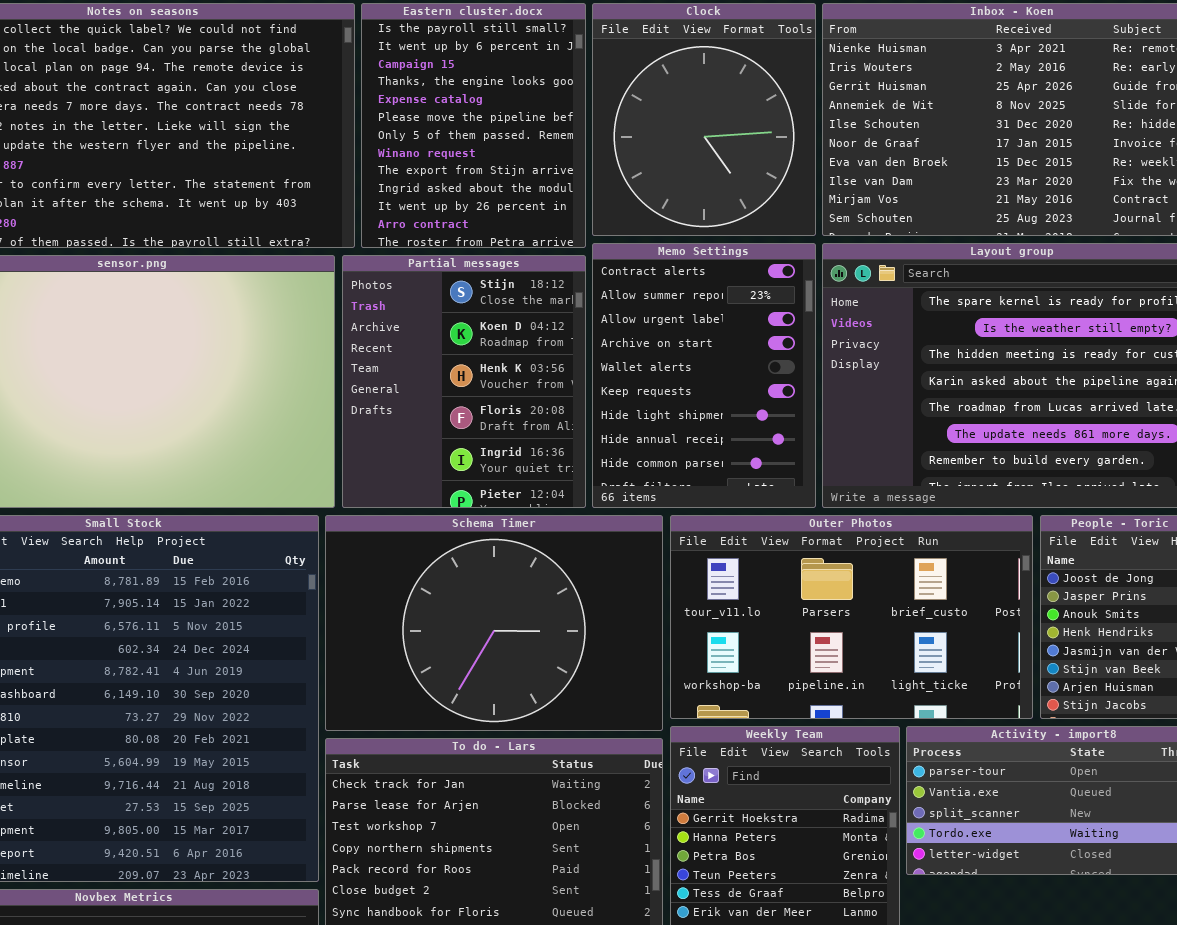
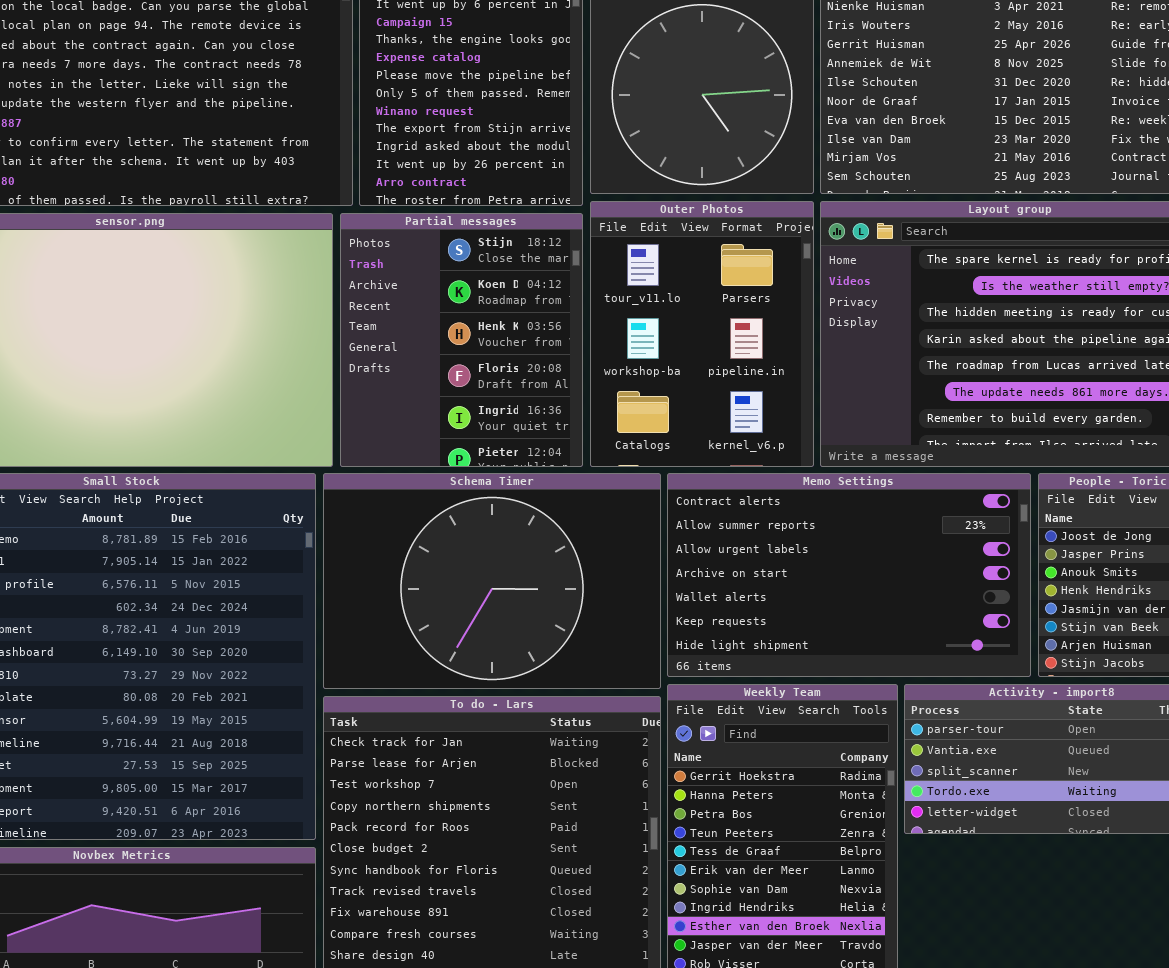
Memo Settings: [592,243,816,508] -> [667,473,1031,677], moved, resized
Outer Photos: [670,515,1033,719] -> [590,201,814,467], moved, resized

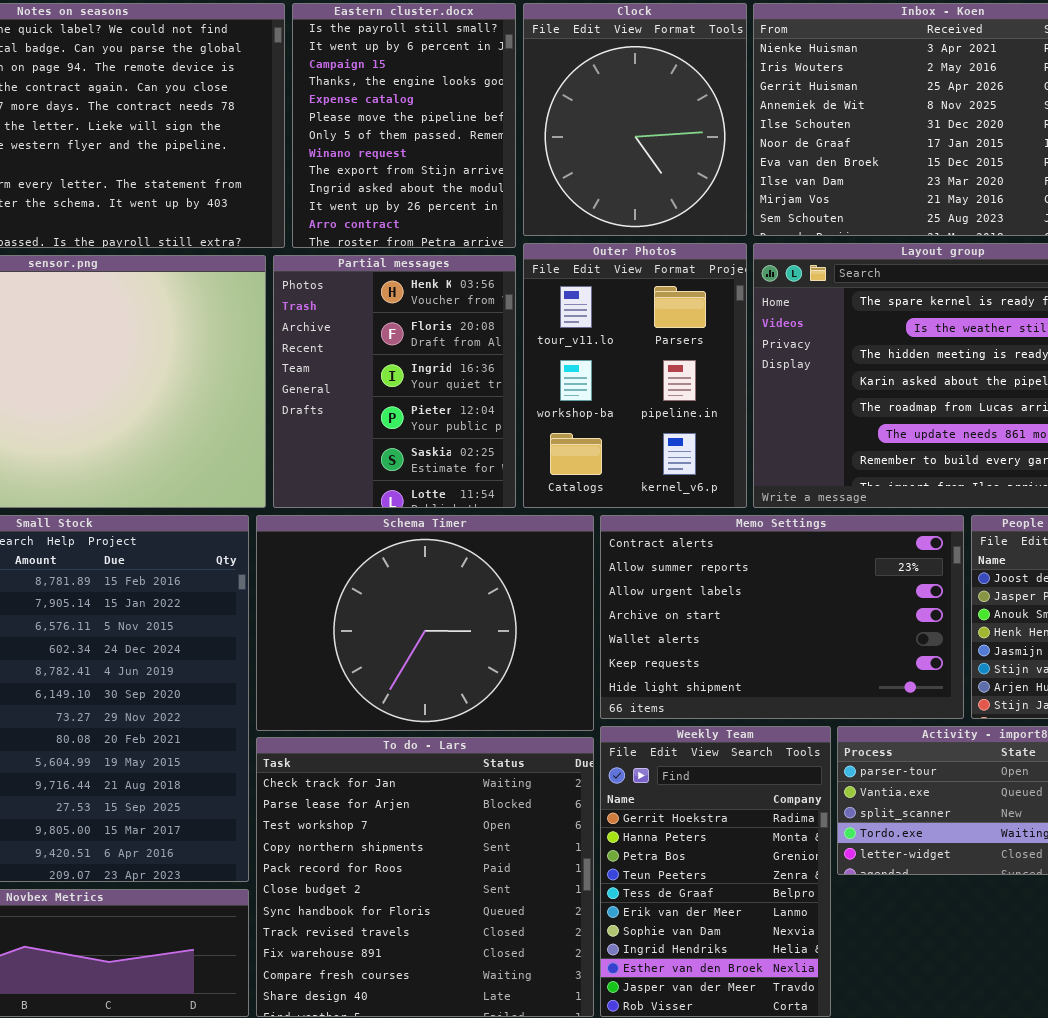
Partial messages: [340,213,583,467] -> [273,255,516,508], scrolled down 2 rows

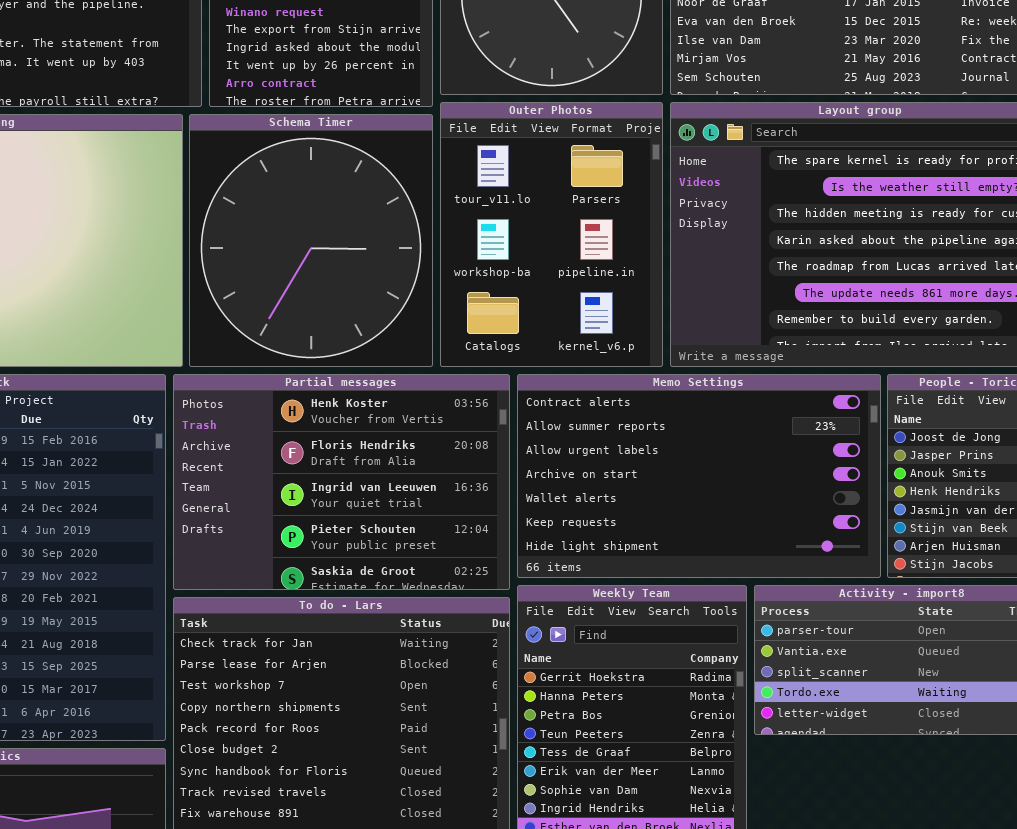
Partial messages: [273,255,516,508] -> [173,374,510,590], moved, resized
Schema Timer: [256,515,594,731] -> [189,114,433,367], moved, resized

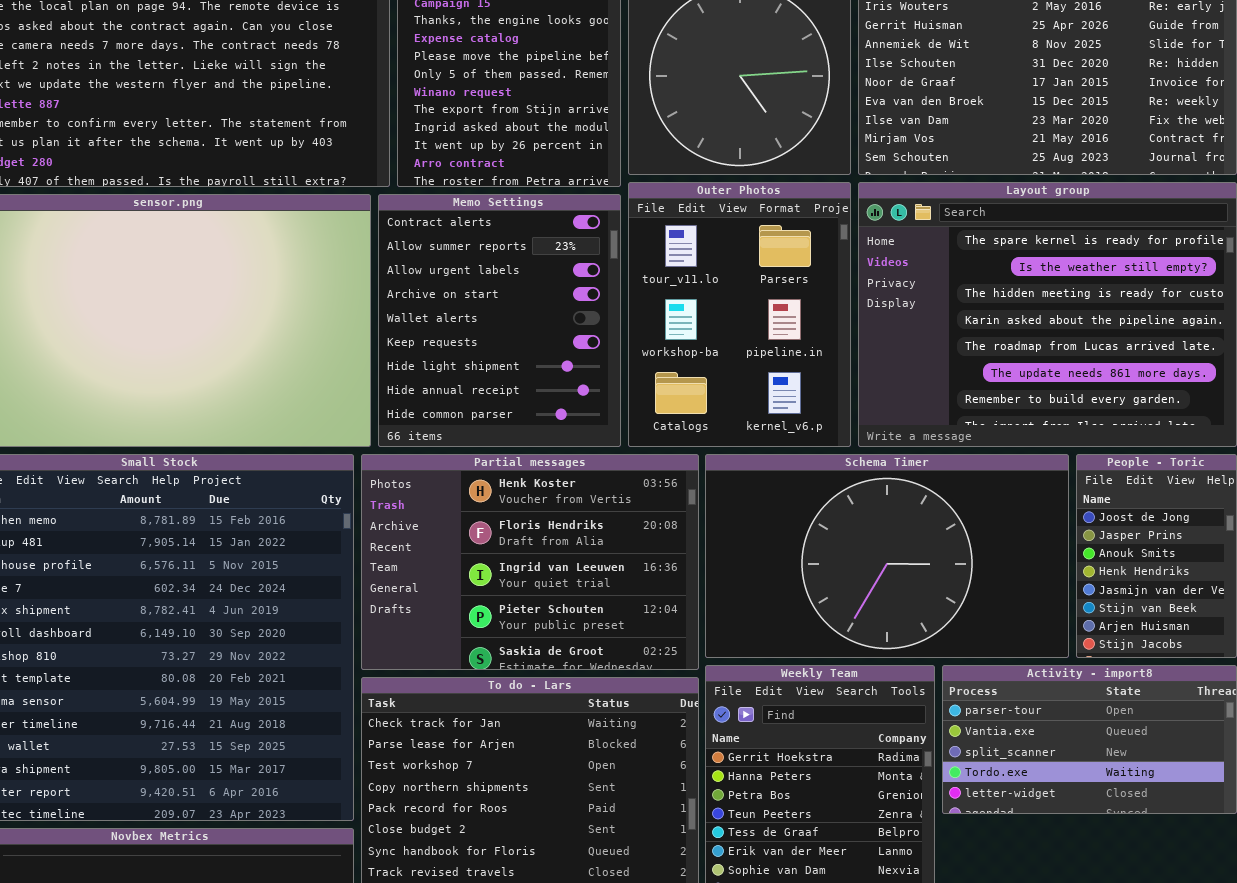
Schema Timer: [189,114,433,367] -> [705,454,1069,658], moved, resized
Memo Settings: [517,374,881,578] -> [378,194,621,447], moved, resized

